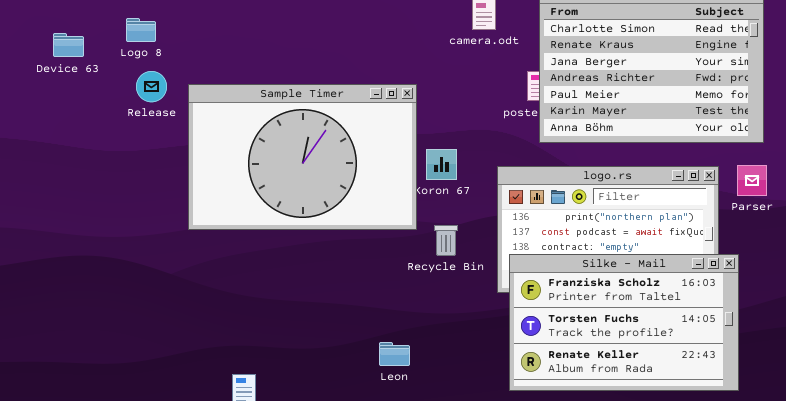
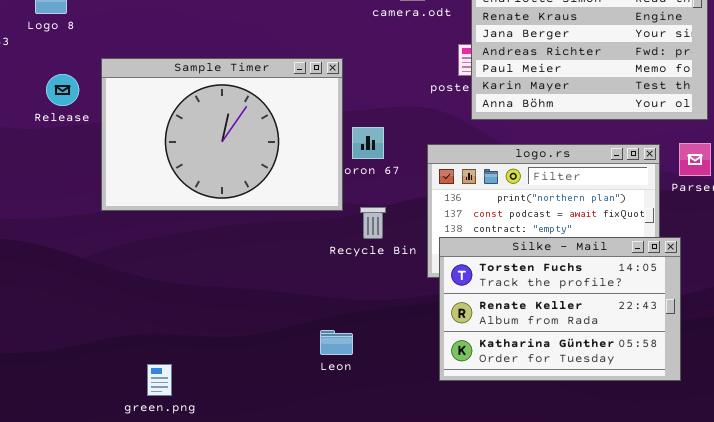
Release: [136,71,167,102] -> [46,74,79,106], moved
Silke - Mail: [509,254,739,391] -> [439,237,681,381], scrolled down 1 row
Leon: [379,342,410,366] -> [320,330,353,355], moved

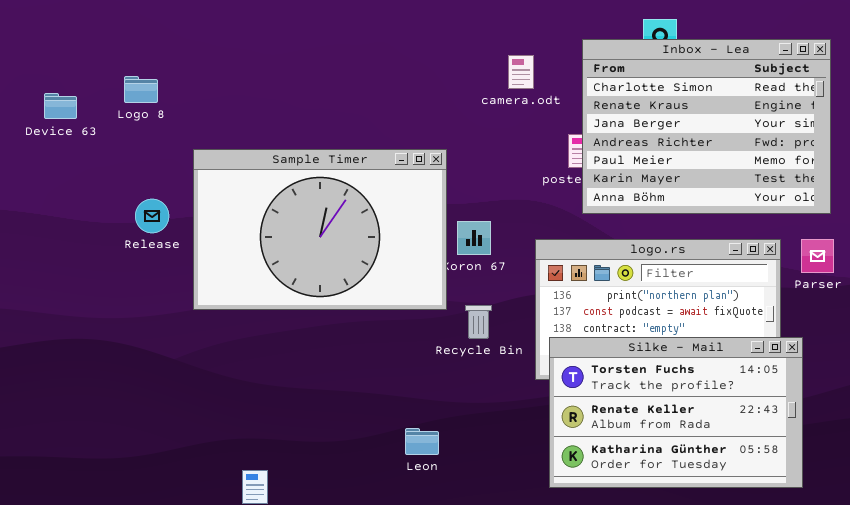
Release: [46,74,79,106] -> [135,199,169,233], moved
Leon: [320,330,353,355] -> [405,428,439,455], moved

